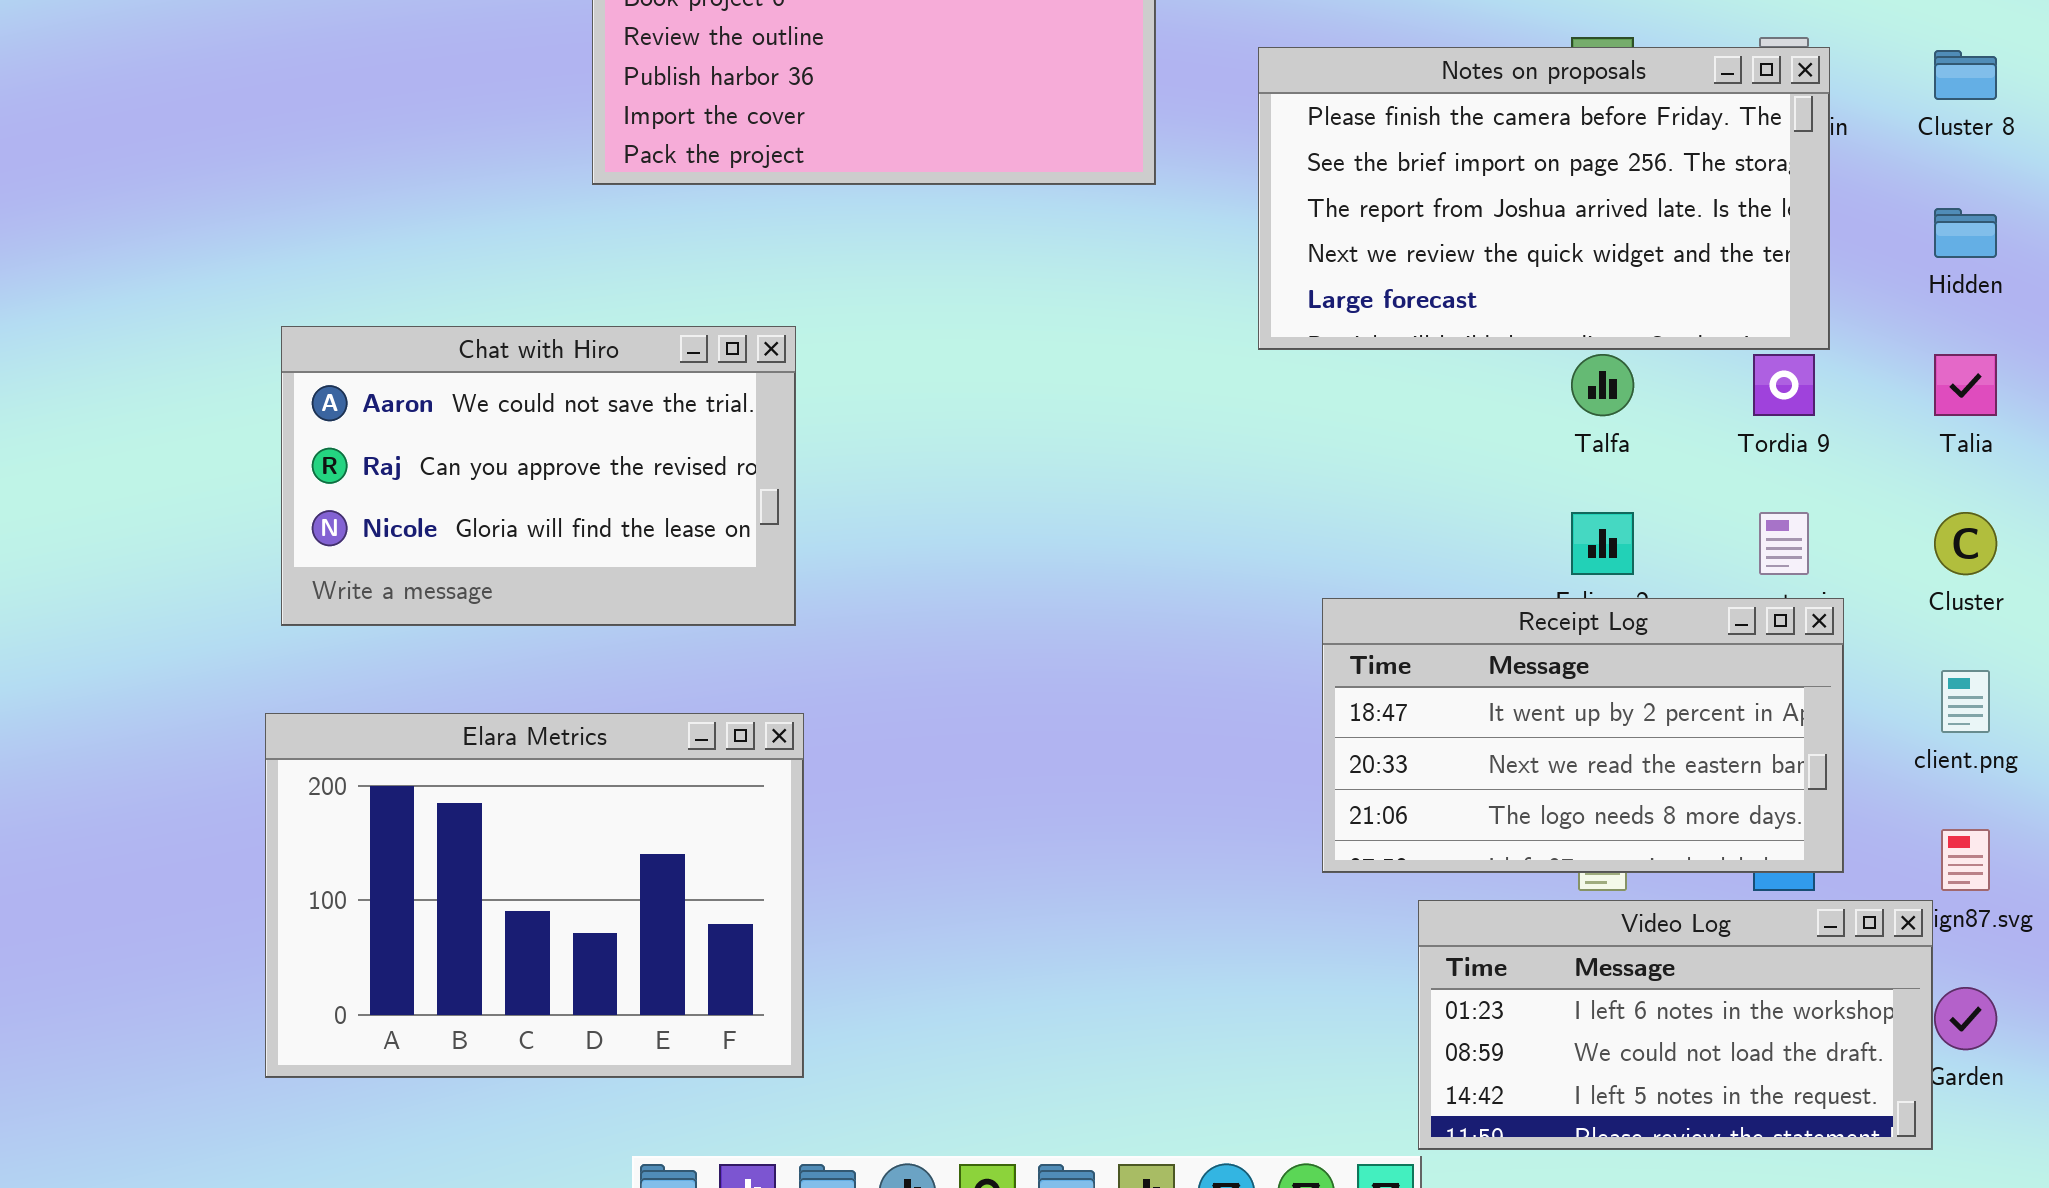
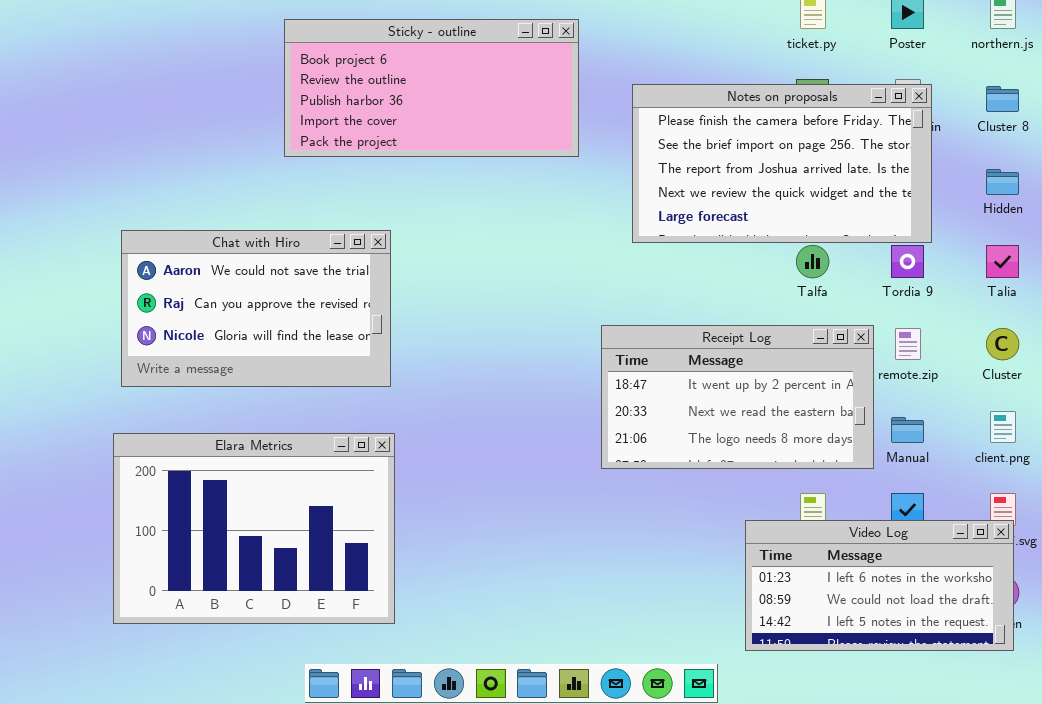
Receipt Log: [1322,598,1844,873] -> [601,325,874,469], moved
Video Log: [1418,900,1933,1150] -> [745,520,1014,651], moved

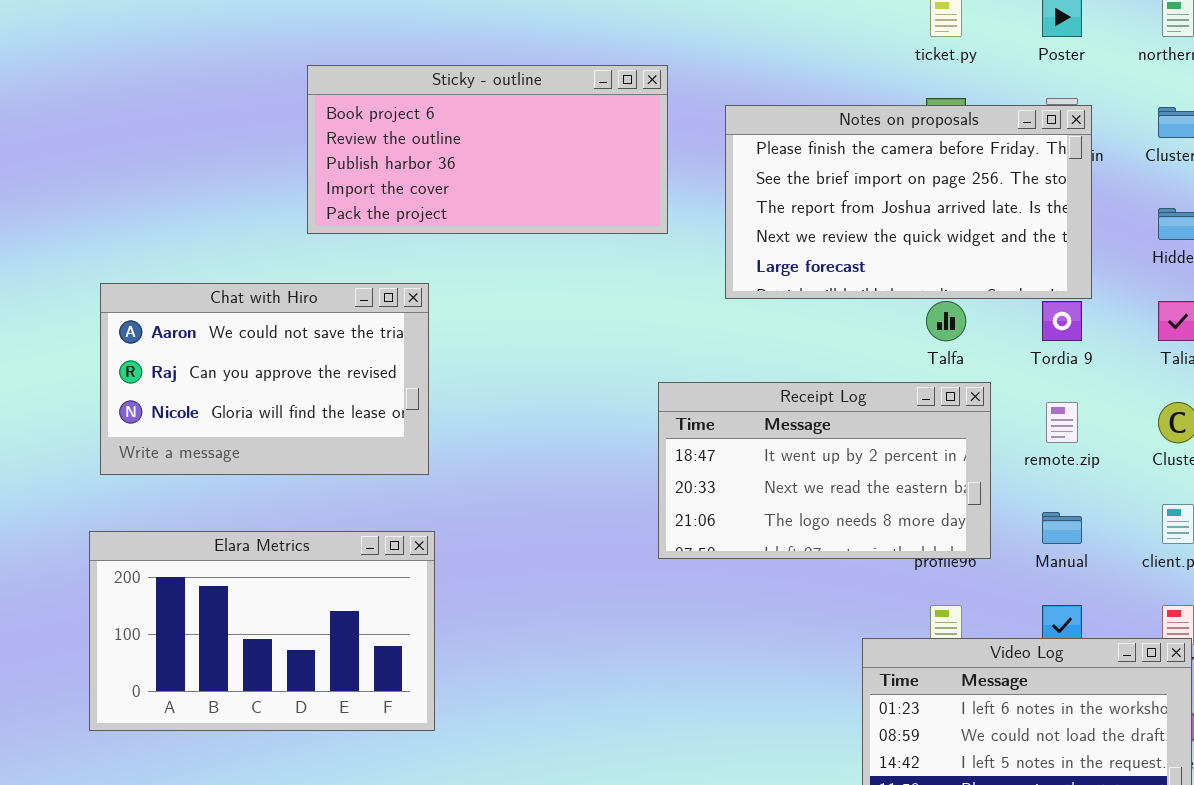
Sticky - outline: [284,19,579,157] -> [307,65,668,234], moved
Receipt Log: [601,325,874,469] -> [658,382,991,559], moved
Elara Metrics: [113,433,395,624] -> [89,531,435,731], resized

